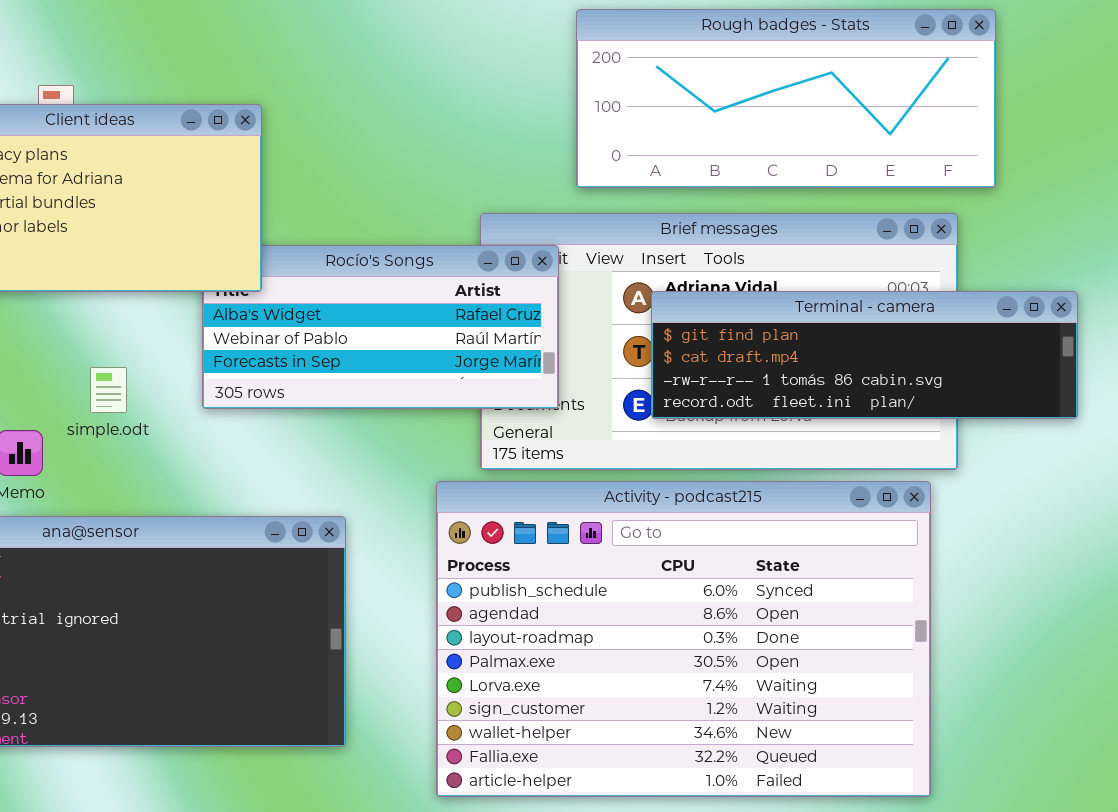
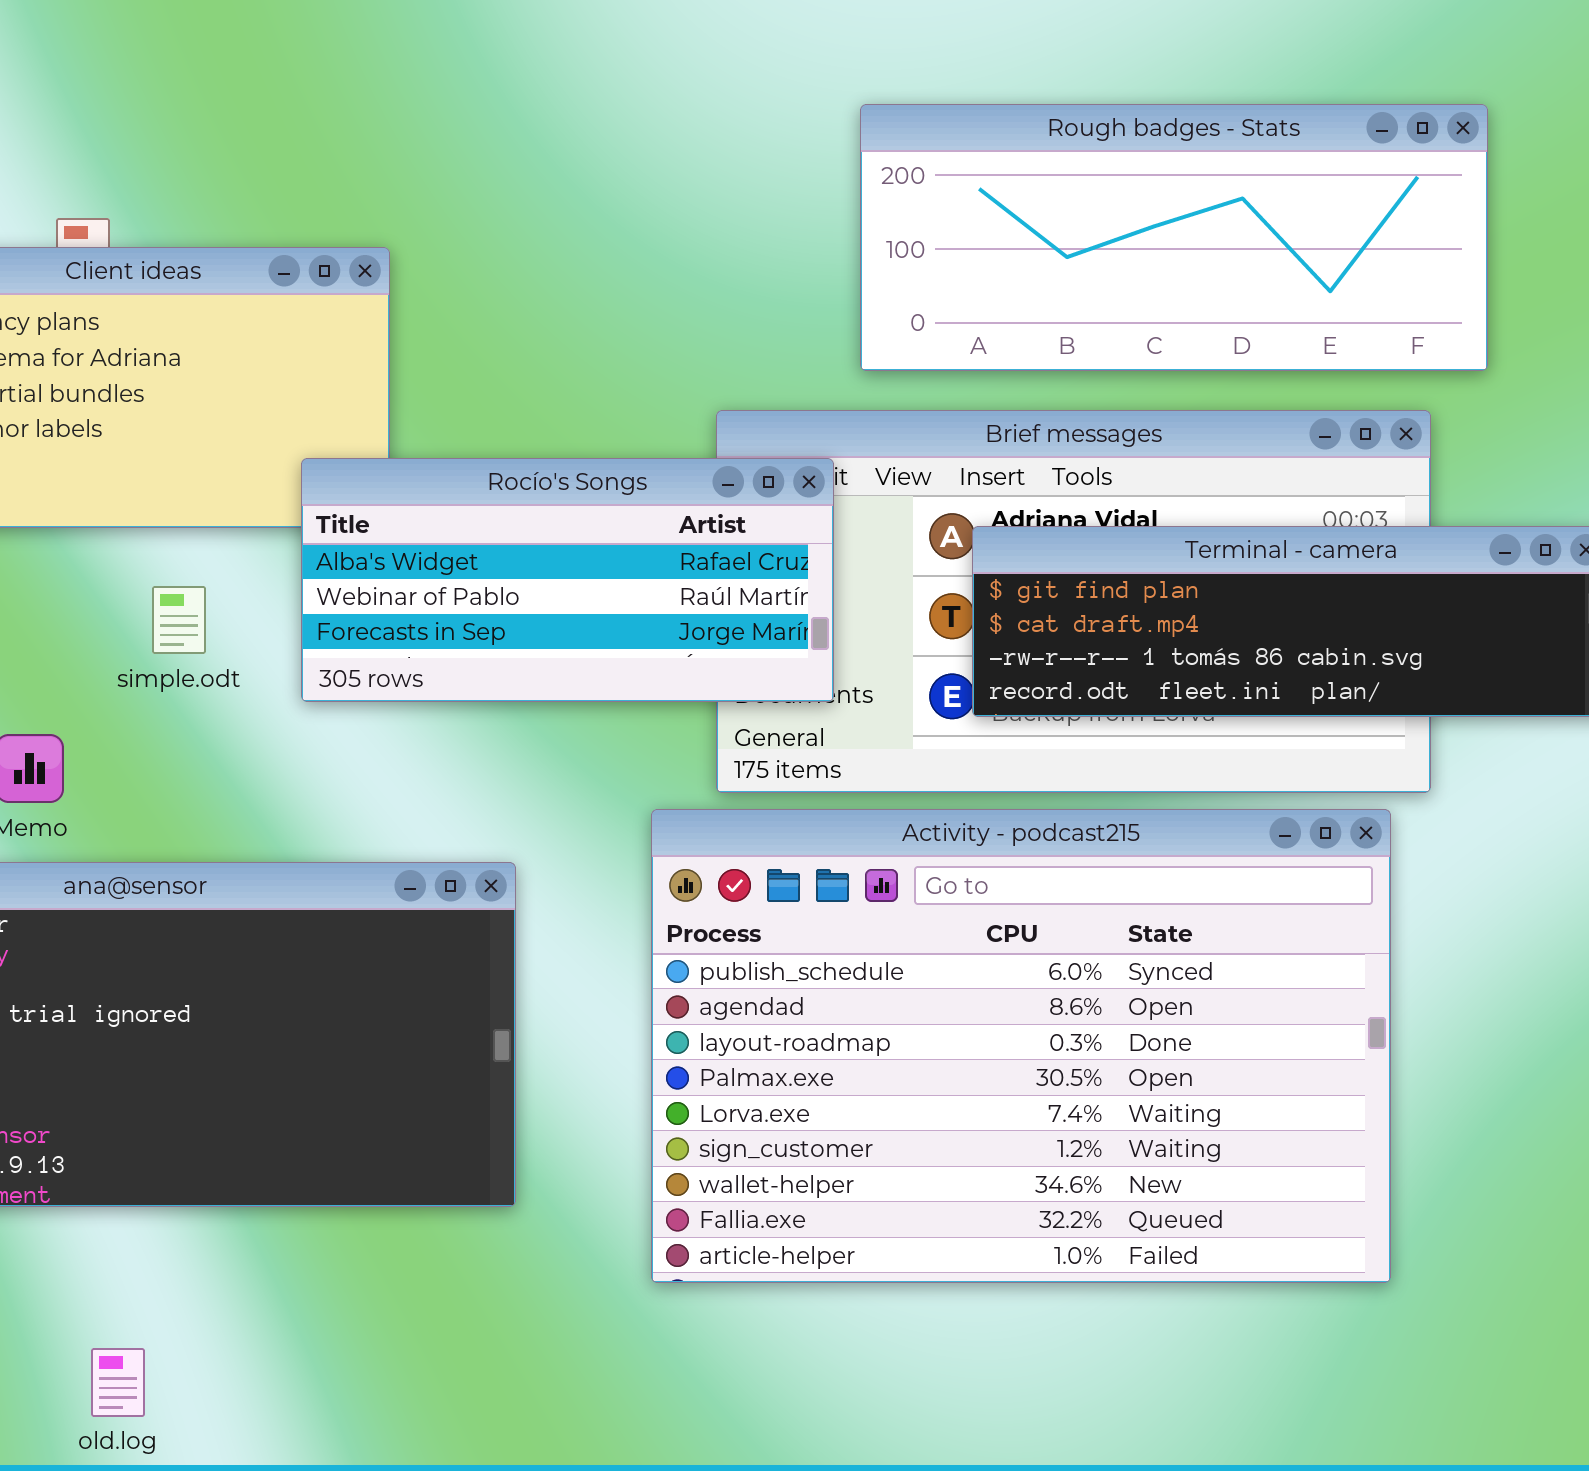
Rocío's Songs: [202,245,559,409] -> [301,458,834,702], raised
simple.odt: [90,367,127,413] -> [152,586,206,654], moved

